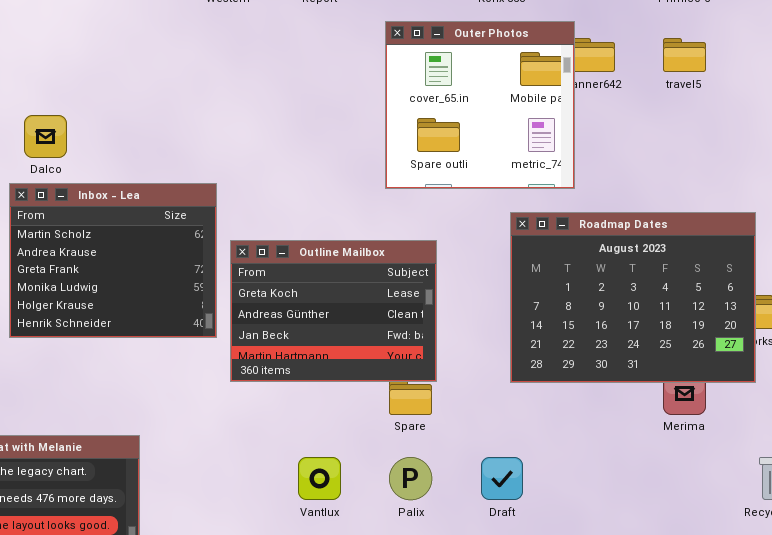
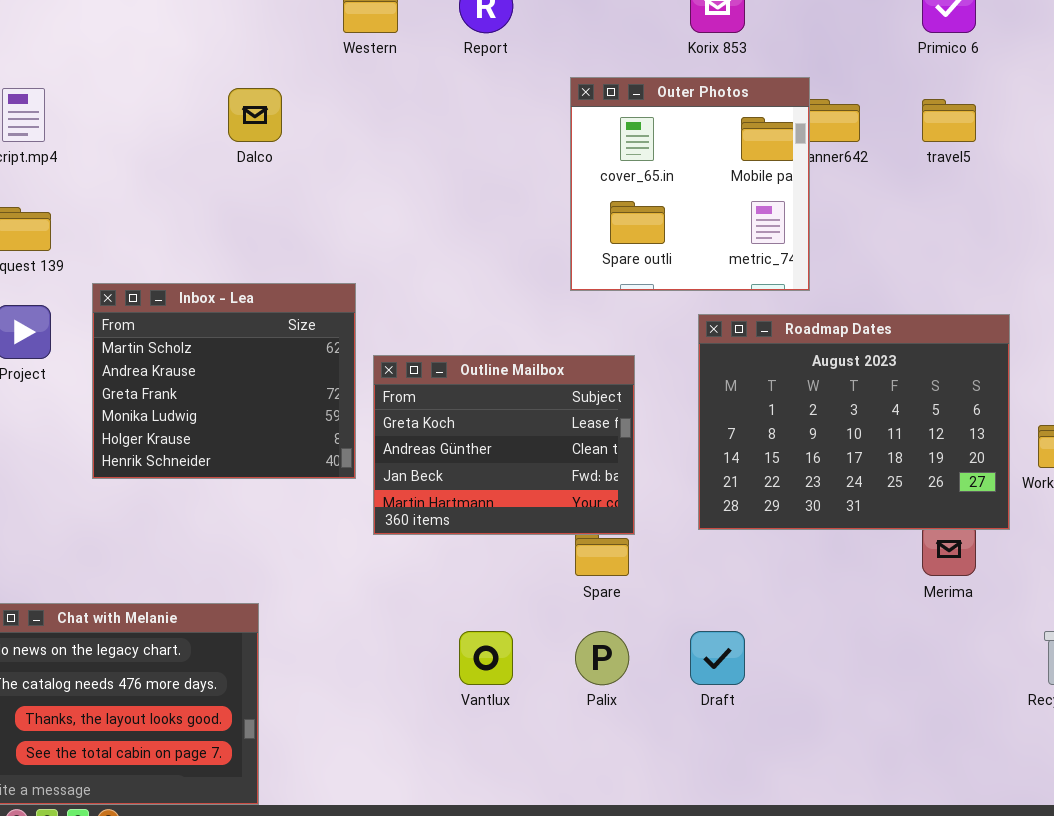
Dalco: [24,115,67,158] -> [228,88,282,142], moved
Roadmap Dates: [510,212,756,383] -> [698,314,1010,530], moved

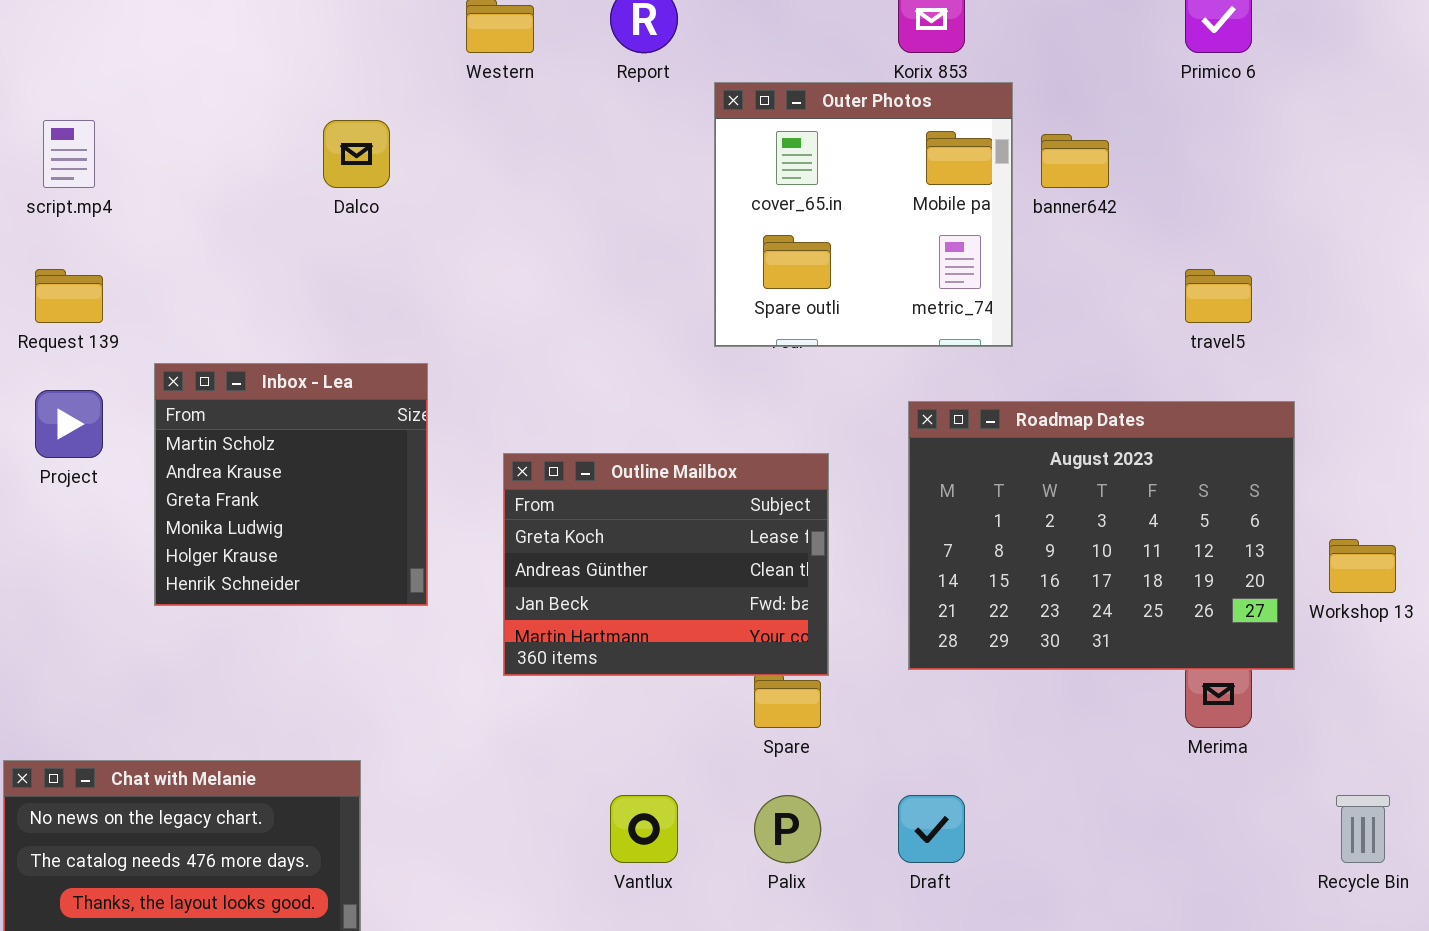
Outer Photos: [570,77,810,291] -> [714,82,1013,347], moved
travel5: [922,99,976,142] -> [1185,269,1252,323], moved
Inbox - Lea: [92,283,356,479] -> [154,363,428,606], resized

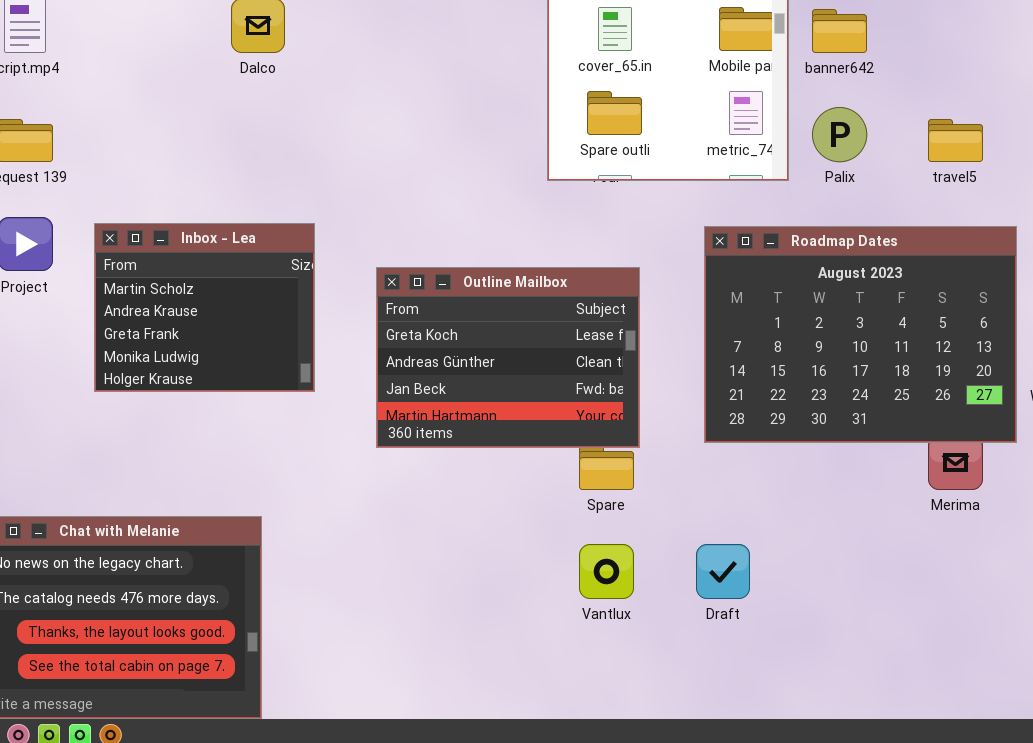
Inbox - Lea: [154,363,428,606] -> [94,223,315,392], resized
Vantlux: [610,795,678,863] -> [579,544,634,599], moved
Palix: [754,795,821,863] -> [812,107,867,162], moved

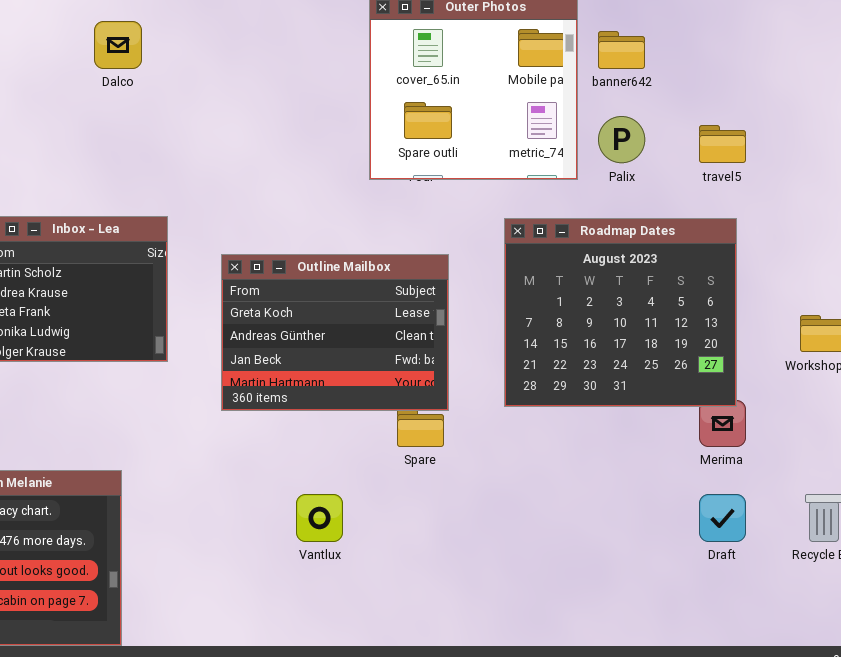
Roadmap Dates: [704,226,1017,443] -> [504,218,737,407], resized
Vantlux: [579,544,634,599] -> [296,494,343,542], moved
Draft: [696,544,750,599] -> [699,494,746,542], moved

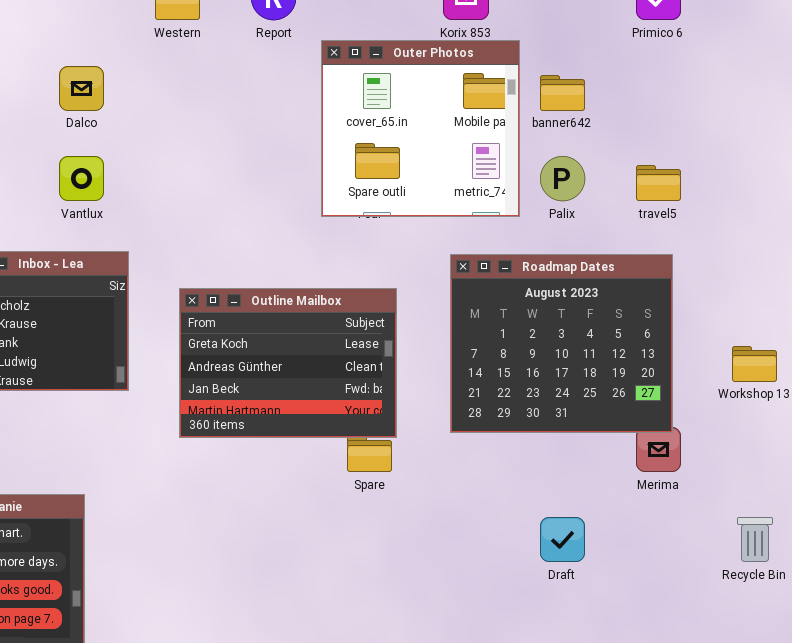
Vantlux: [296,494,343,542] -> [59,156,104,201], moved
Draft: [699,494,746,542] -> [540,517,585,562], moved

